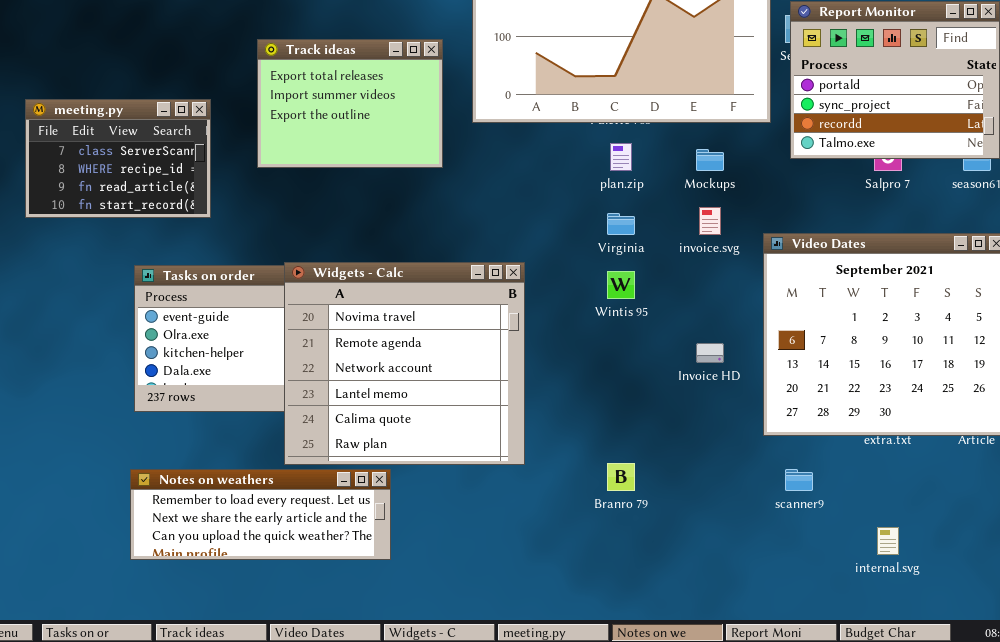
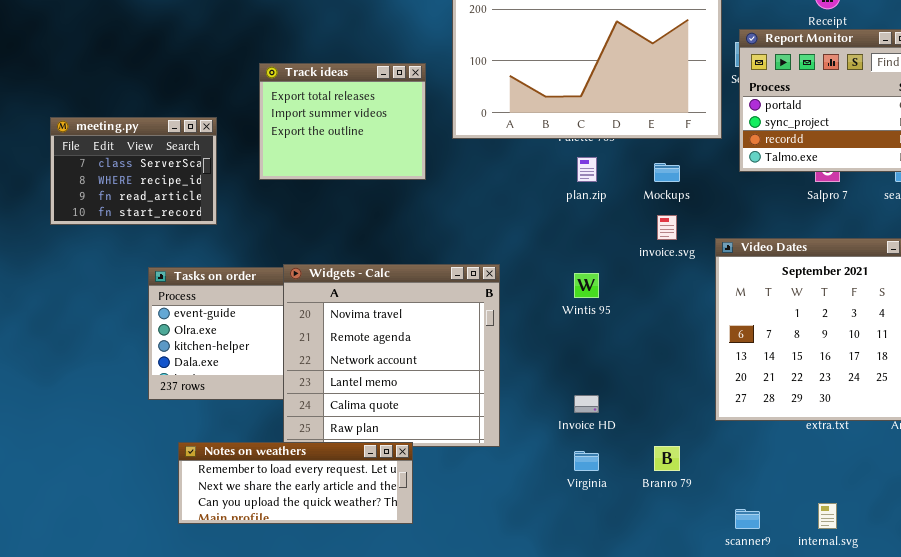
Virginia: [607,213,635,235] -> [574,451,599,471], moved
Invoice HD: [696,343,724,363] -> [574,395,599,413], moved
Branro 79: [607,463,635,491] -> [654,446,680,471], moved
Notes on weathers: [130,469,391,560] -> [178,442,413,524], moved
scanner9: [785,469,813,491] -> [735,509,760,529], moved

